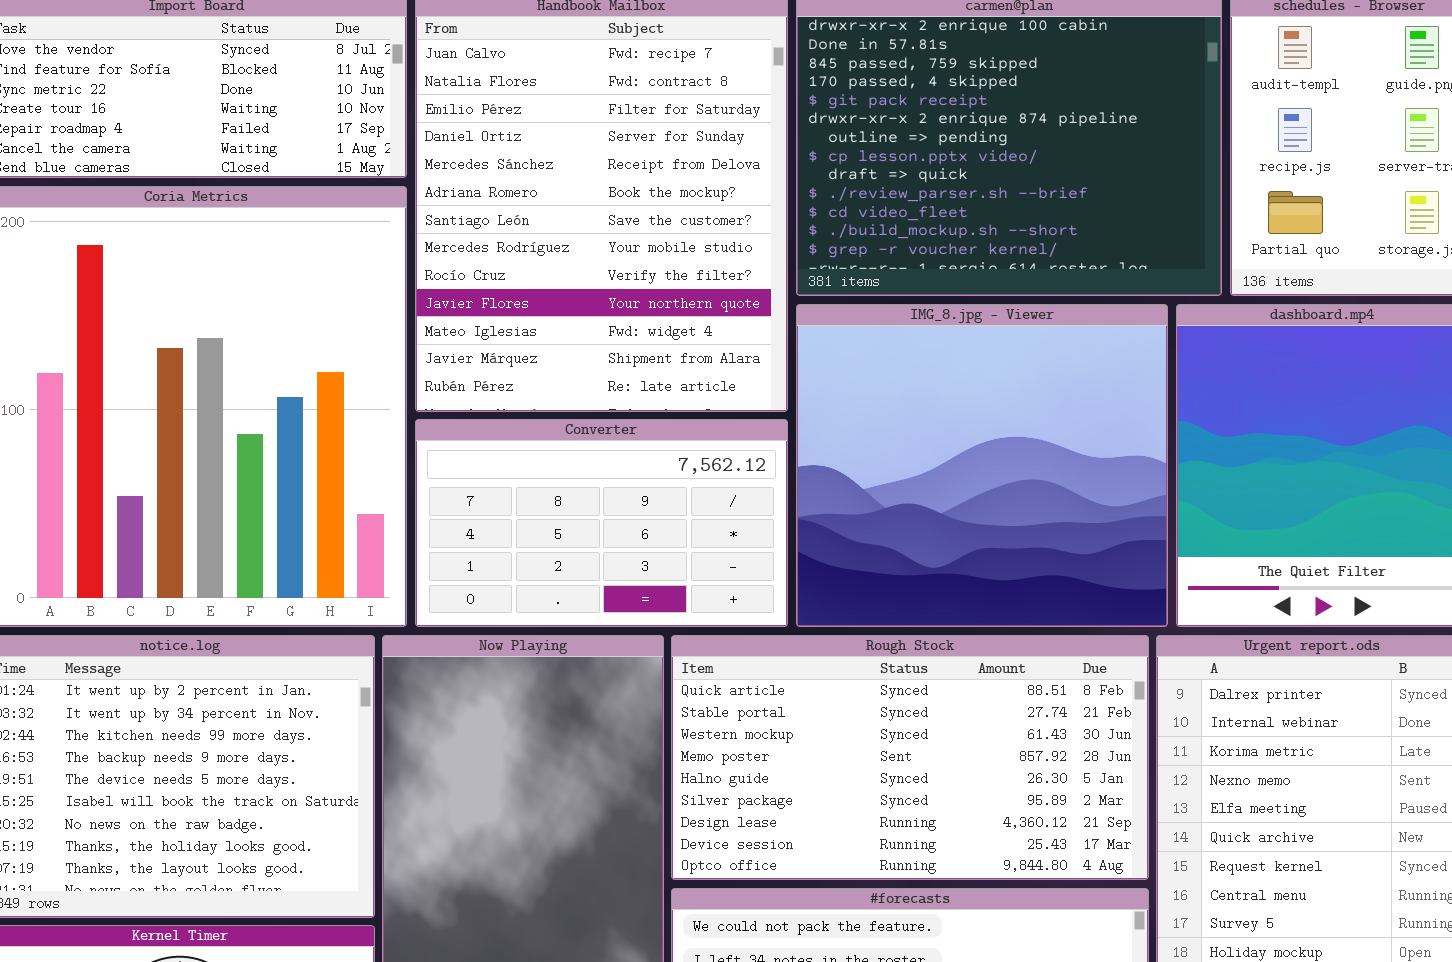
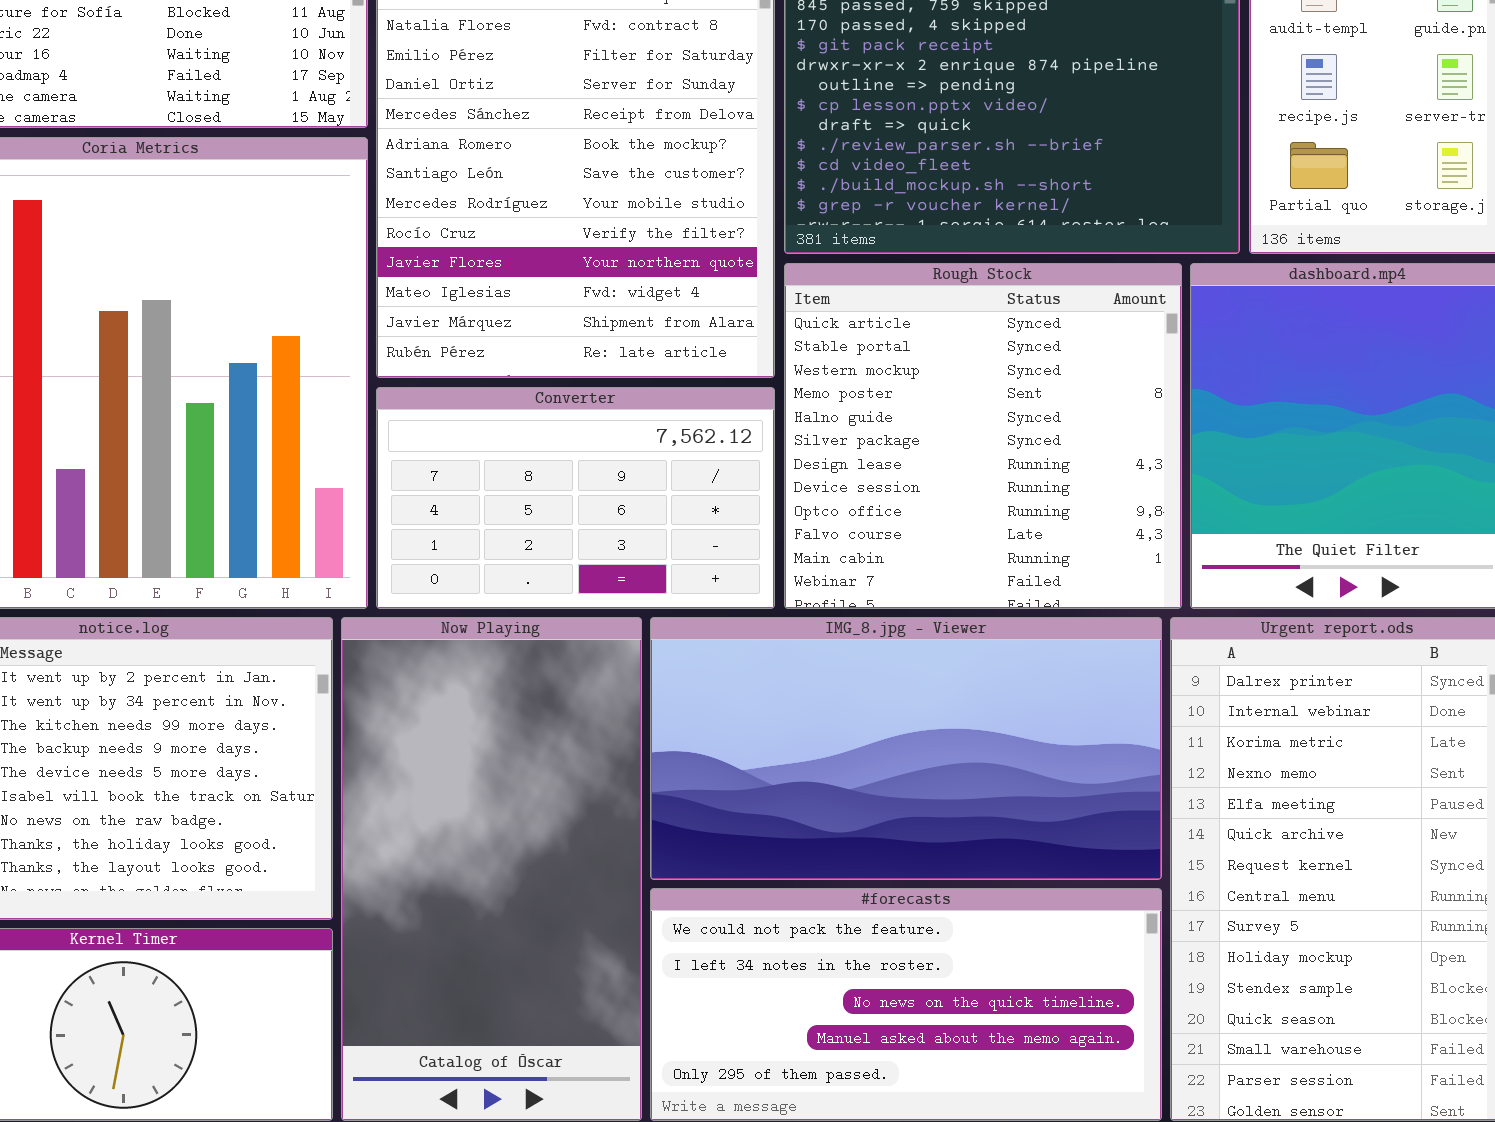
IMG_8.jpg - Viewer: [796,304,1168,627] -> [650,617,1162,880], moved, resized
Rough Stock: [671,635,1149,880] -> [784,263,1182,609], moved, resized

